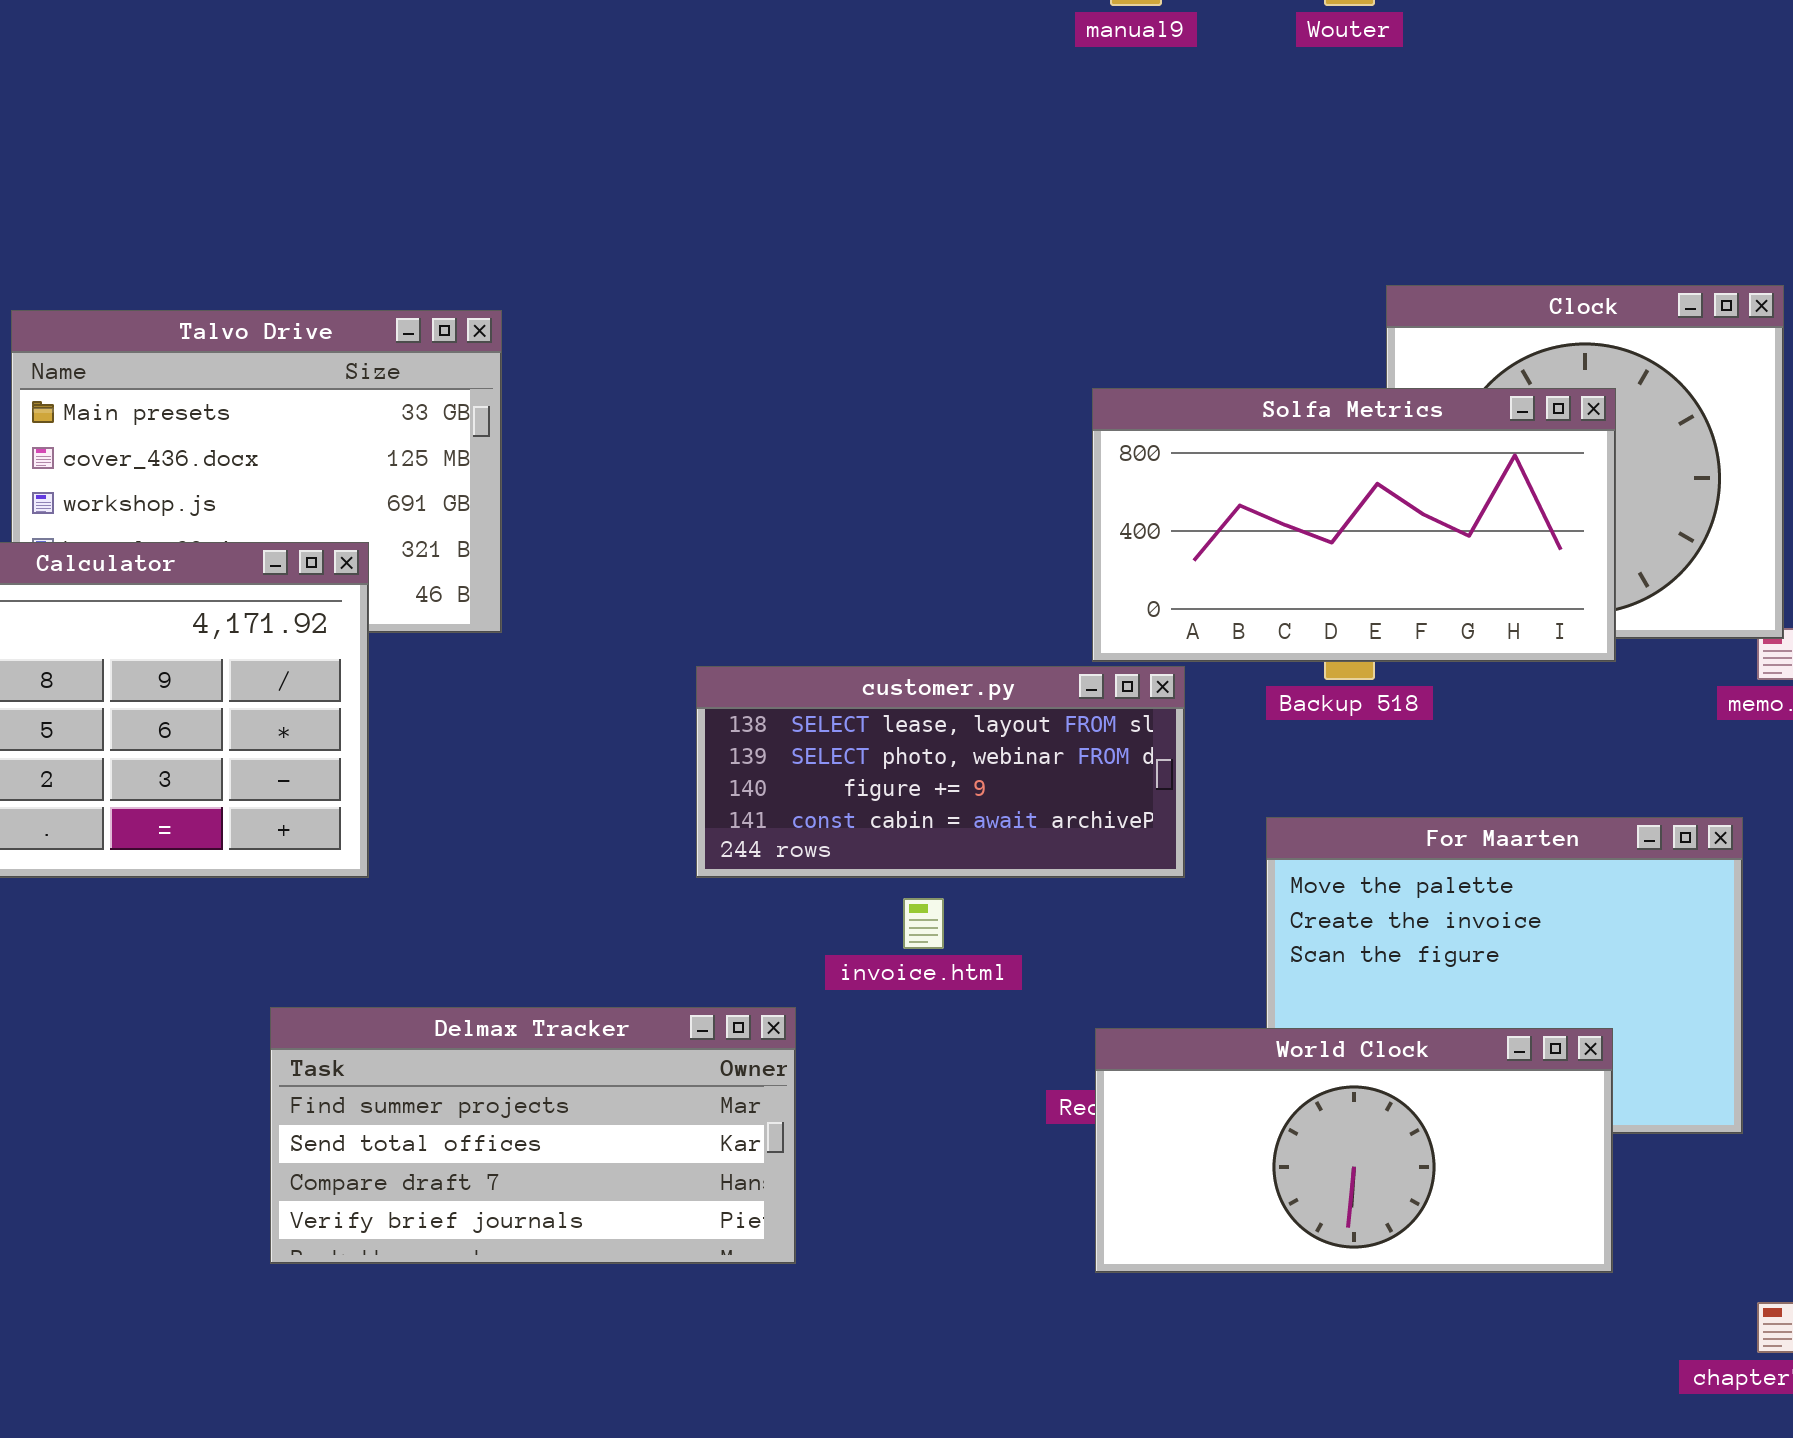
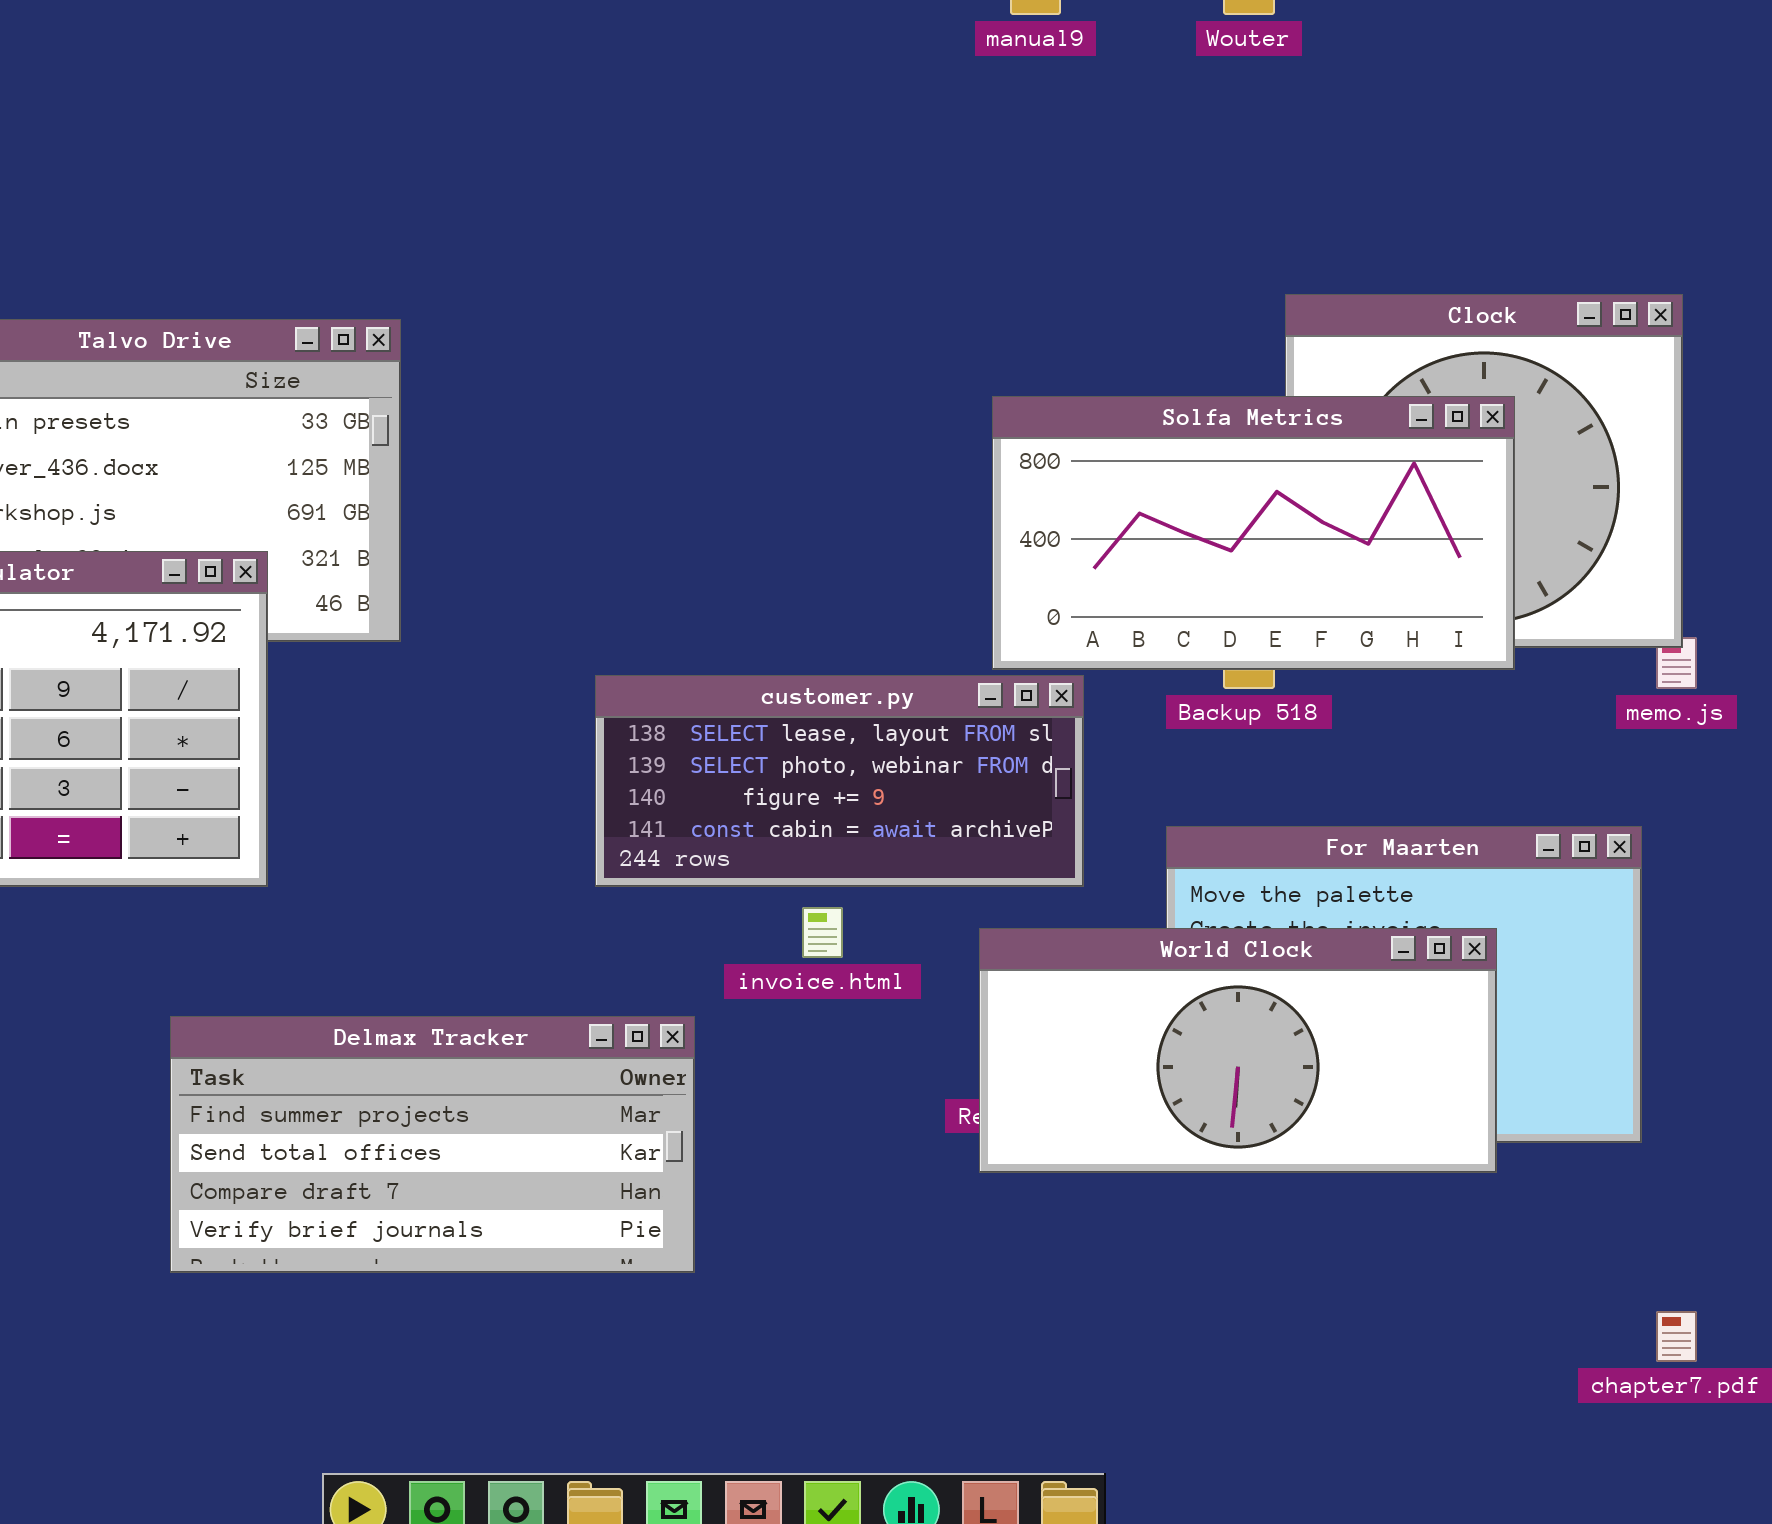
World Clock: [1095,1028,1613,1273] -> [979,928,1497,1173], moved

